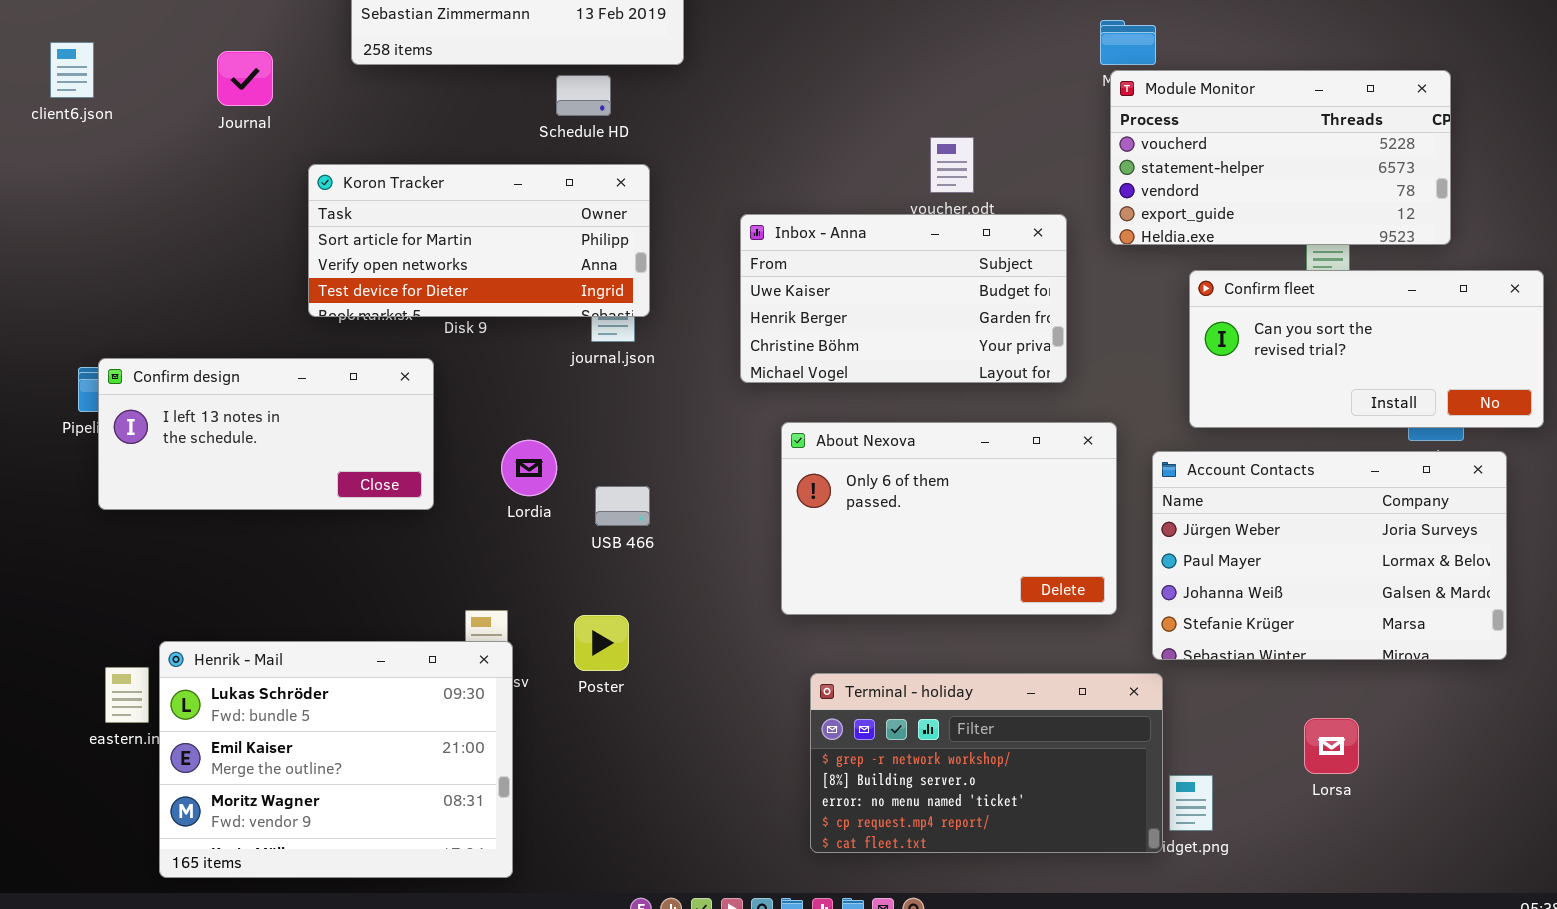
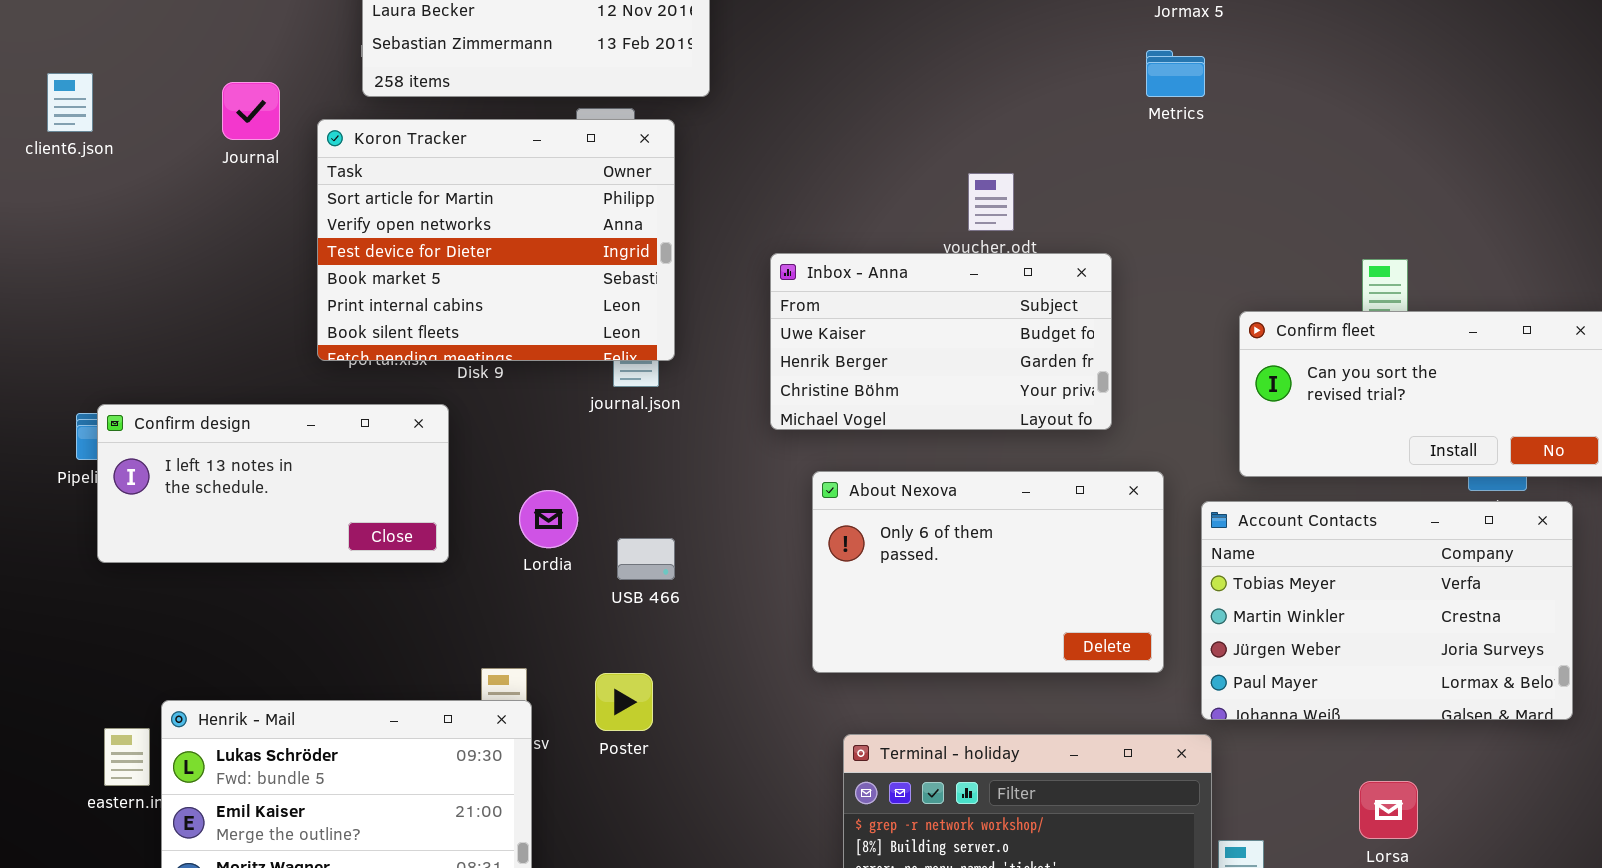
Module Monitor: [1110,70,1451,245] -> none, closed
Koron Tracker: [308,164,650,317] -> [317,119,675,361], resized
Account Contacts: [1152,451,1507,660] -> [1201,501,1573,720], scrolled up 2 rows

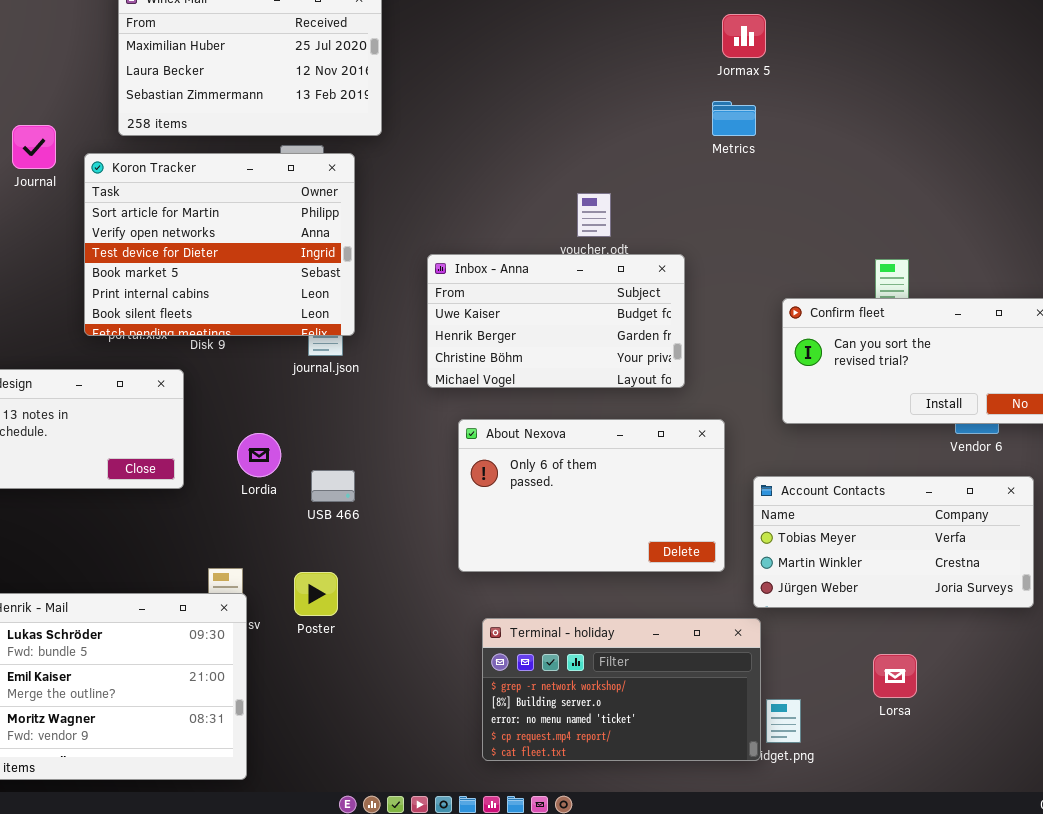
Account Contacts: [1201,501,1573,720] -> [753,476,1034,608], resized

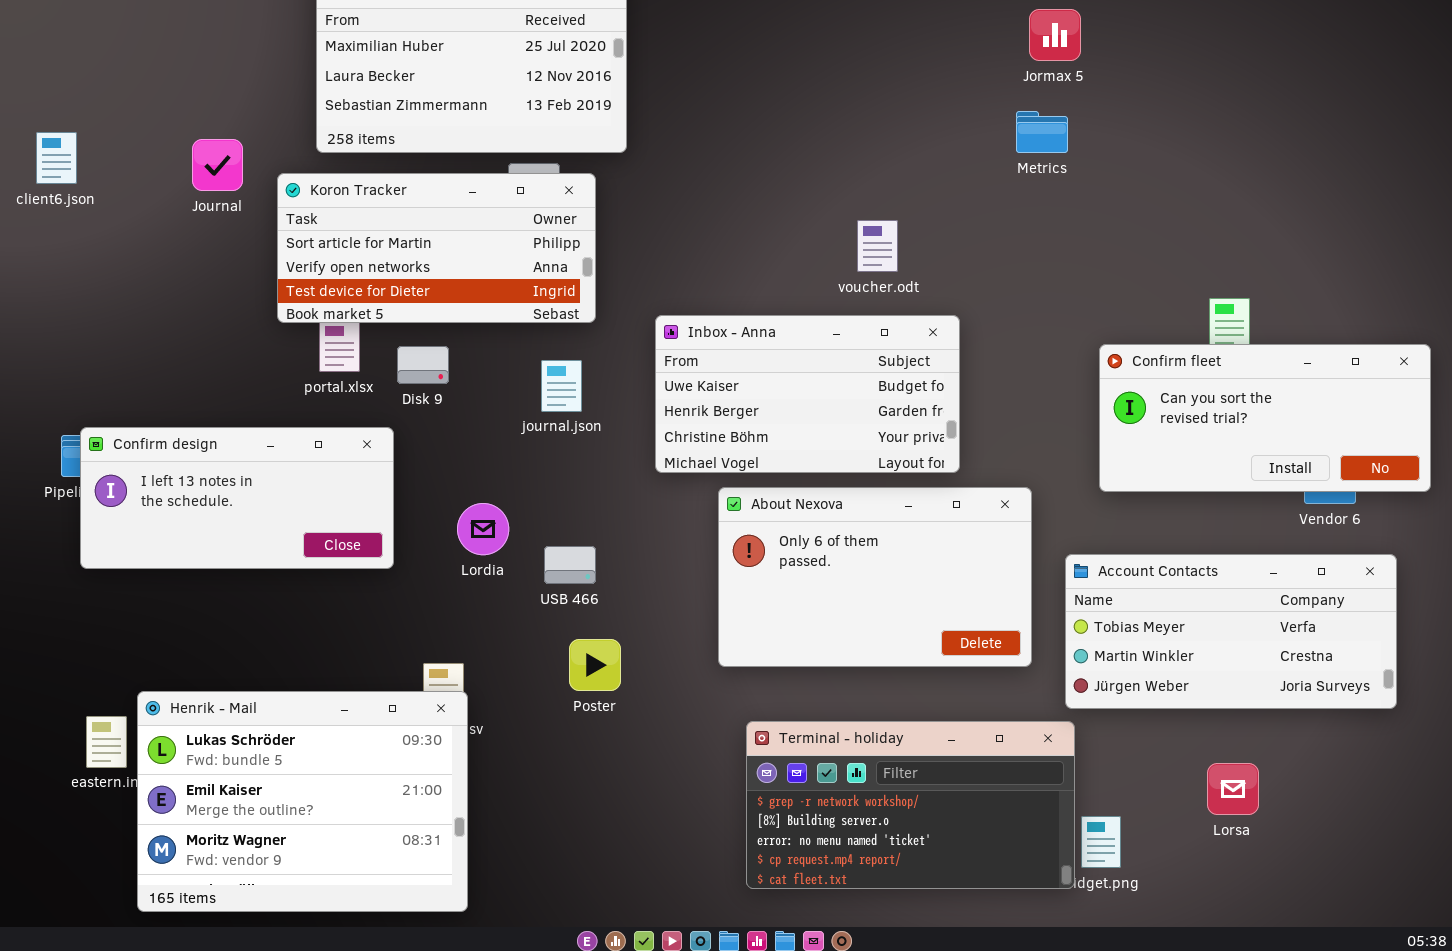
Koron Tracker: [84,153,355,336] -> [277,173,596,323], resized
Inbox - Anna: [427,254,685,388] -> [655,315,960,473], moved
Poster: [294,572,338,616] -> [569,639,621,691], moved

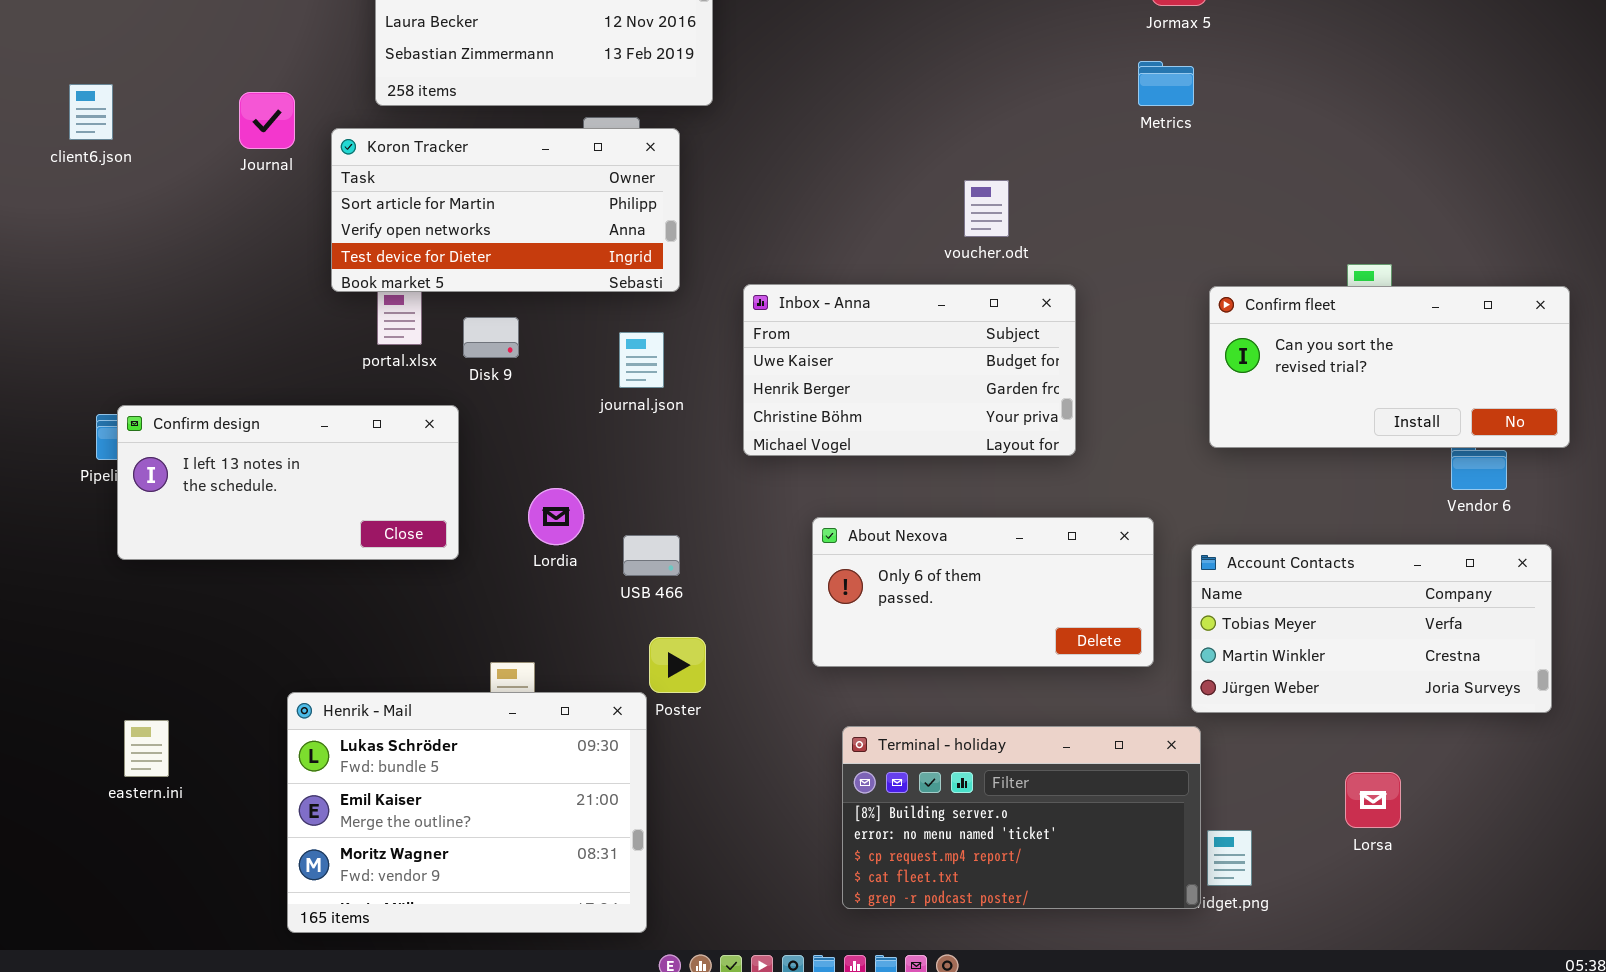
Confirm fleet: [1099,344,1431,492] -> [1209,286,1570,448], moved
About Nexova: [718,487,1032,667] -> [812,517,1154,667], resized
Henrik - Mail: [137,691,468,912] -> [287,692,647,933], moved
Terminal - holiday: [746,721,1075,889] -> [842,726,1201,909], scrolled down 1 row

